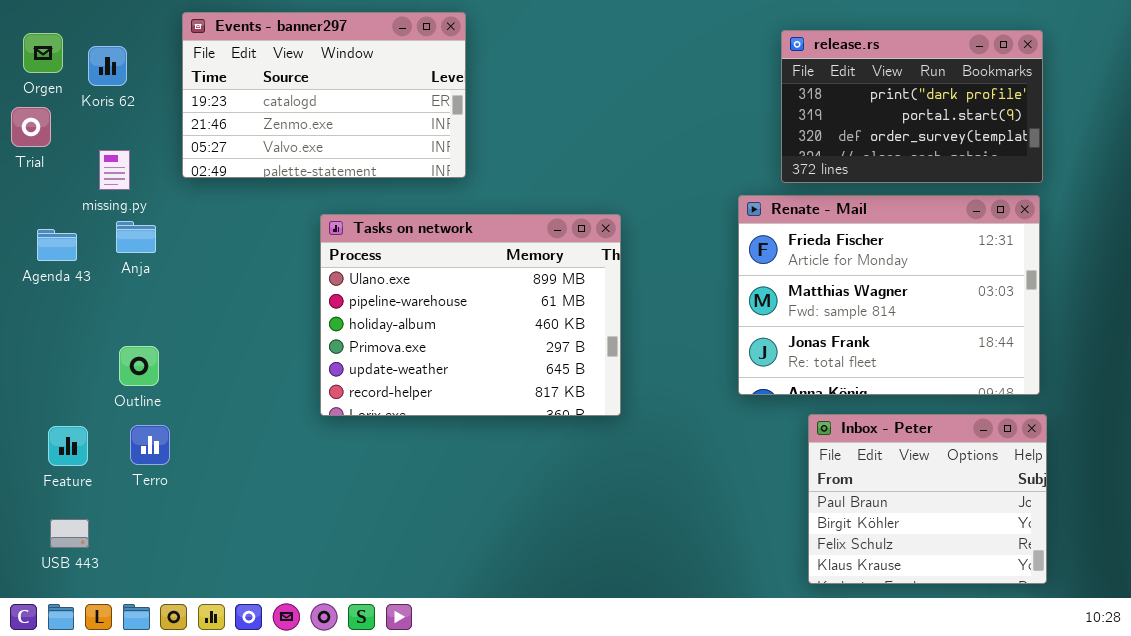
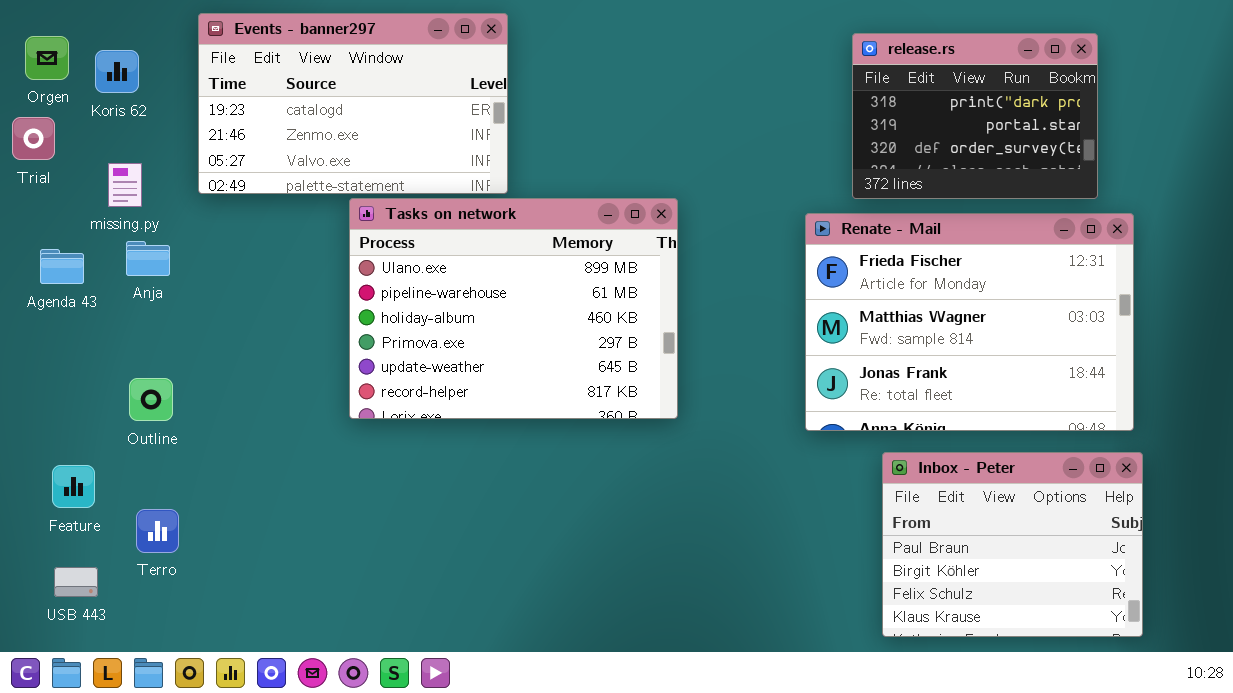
release.rs: [781,30,1043,183] -> [852,33,1098,199], resized
Tasks on network: [320,214,621,416] -> [349,198,678,419], moved
Terro: [130,425,170,465] -> [136,509,179,553], moved

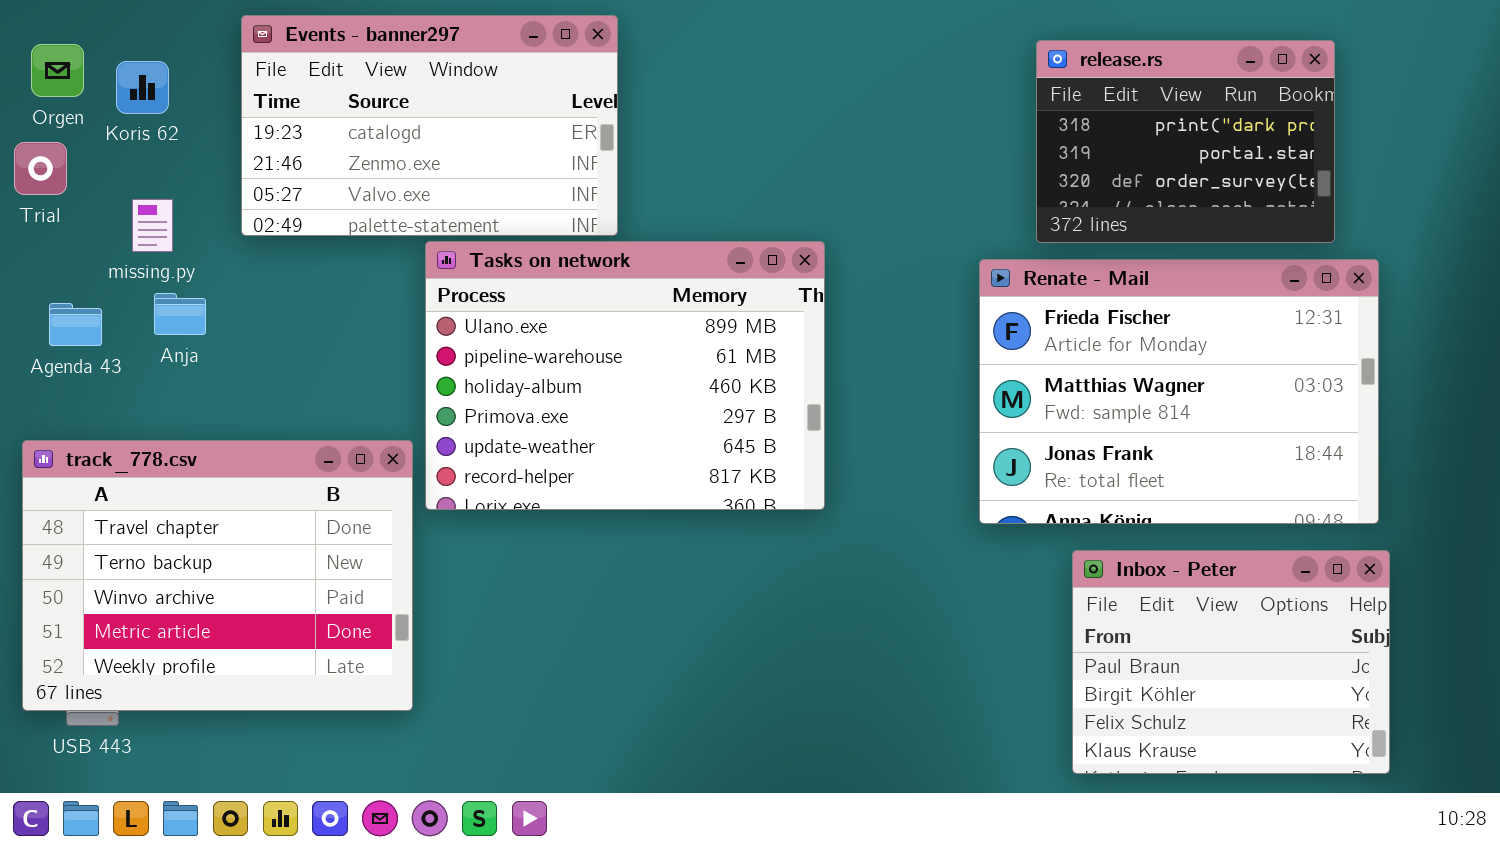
track_778.csv: none -> [22,440,413,711], opened

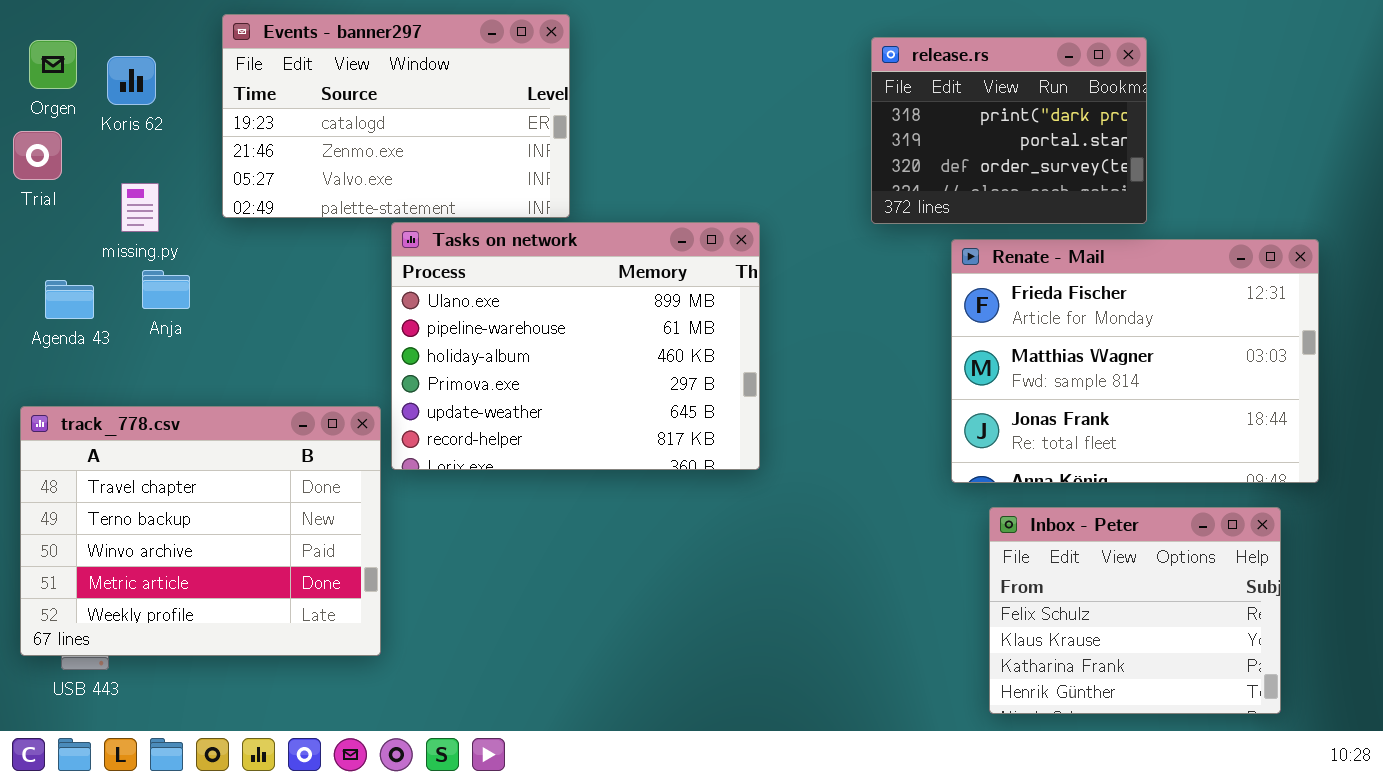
release.rs: [1036,40,1335,243] -> [871,37,1147,224], moved
Renate - Mail: [979,259,1379,524] -> [951,239,1319,483], moved
Inbox - Peter: [1072,550,1390,774] -> [989,507,1281,714], scrolled down 2 rows

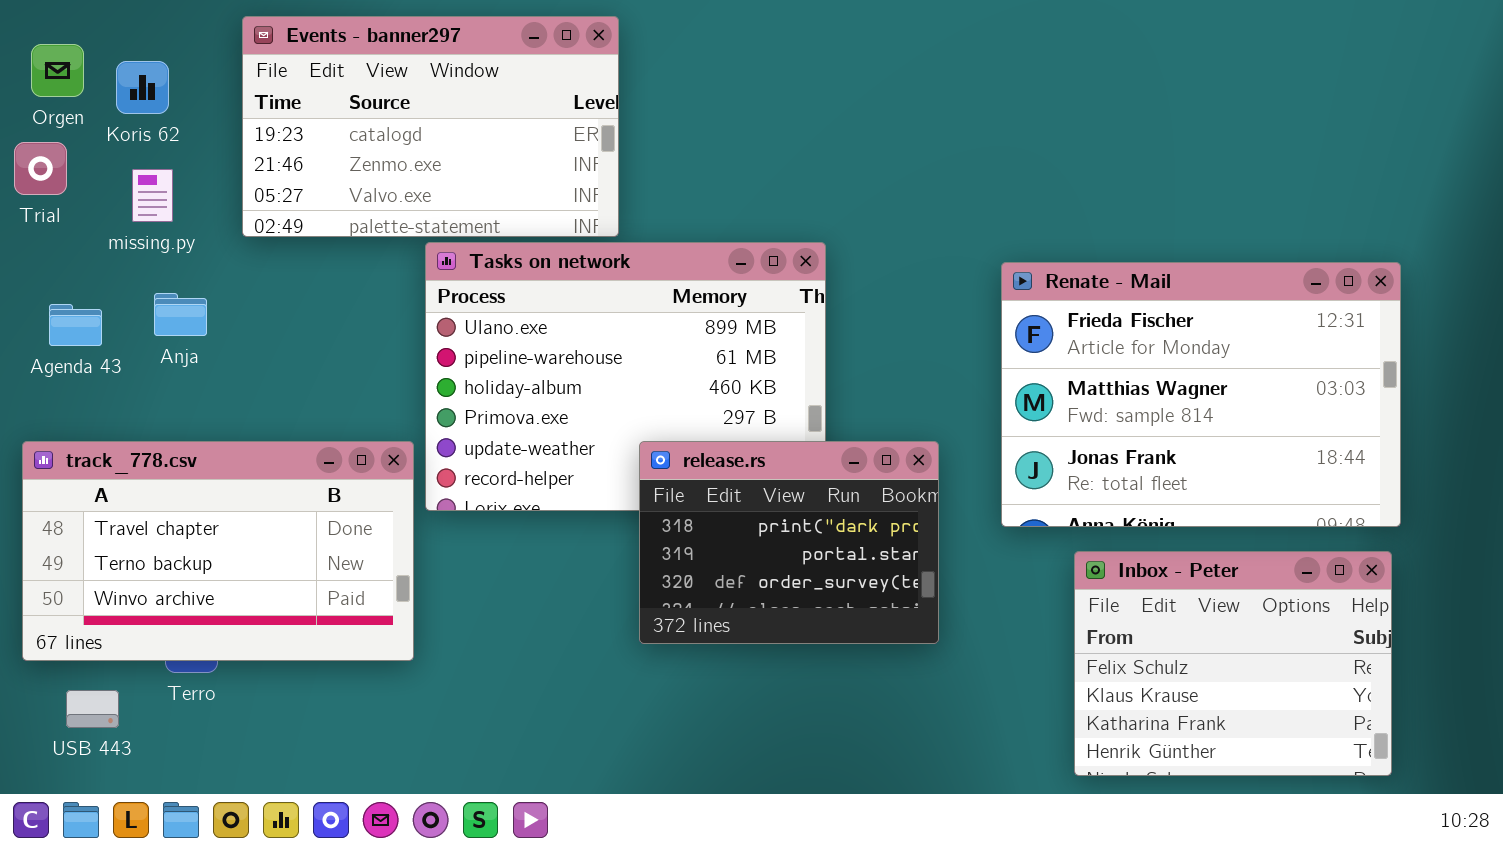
release.rs: [871,37,1147,224] -> [639,441,939,644], moved
missing.py: [121,183,159,232] -> [132,169,173,222], moved
Renate - Mail: [951,239,1319,483] -> [1001,262,1401,527], moved
track_778.csv: [20,406,381,656] -> [22,441,414,661], resized

